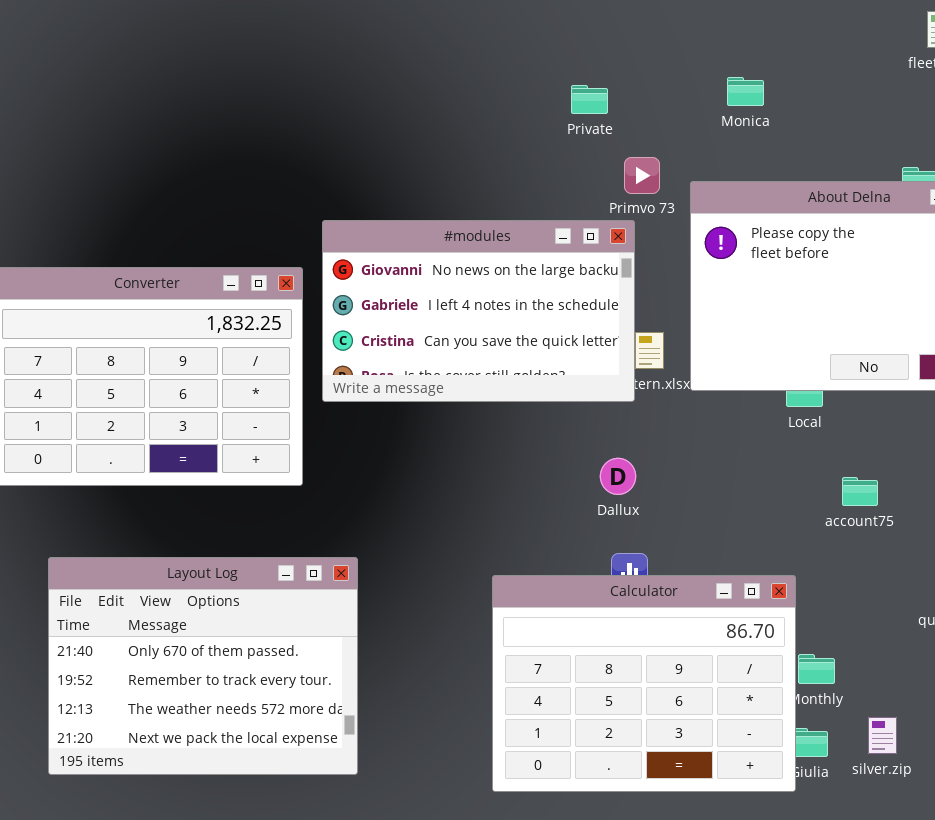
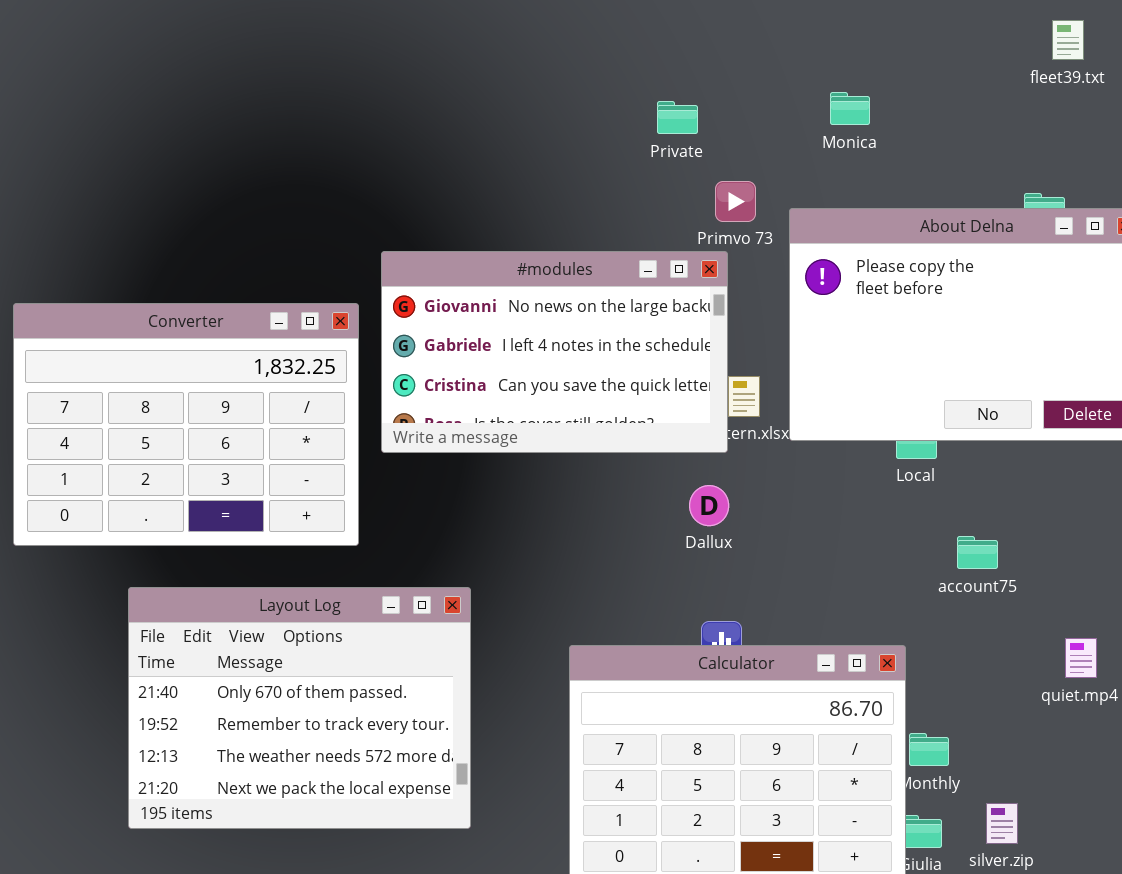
Dallux: [600,458,636,495] -> [689,485,729,526], moved
Layout Log: [48,557,358,775] -> [128,587,471,829], moved

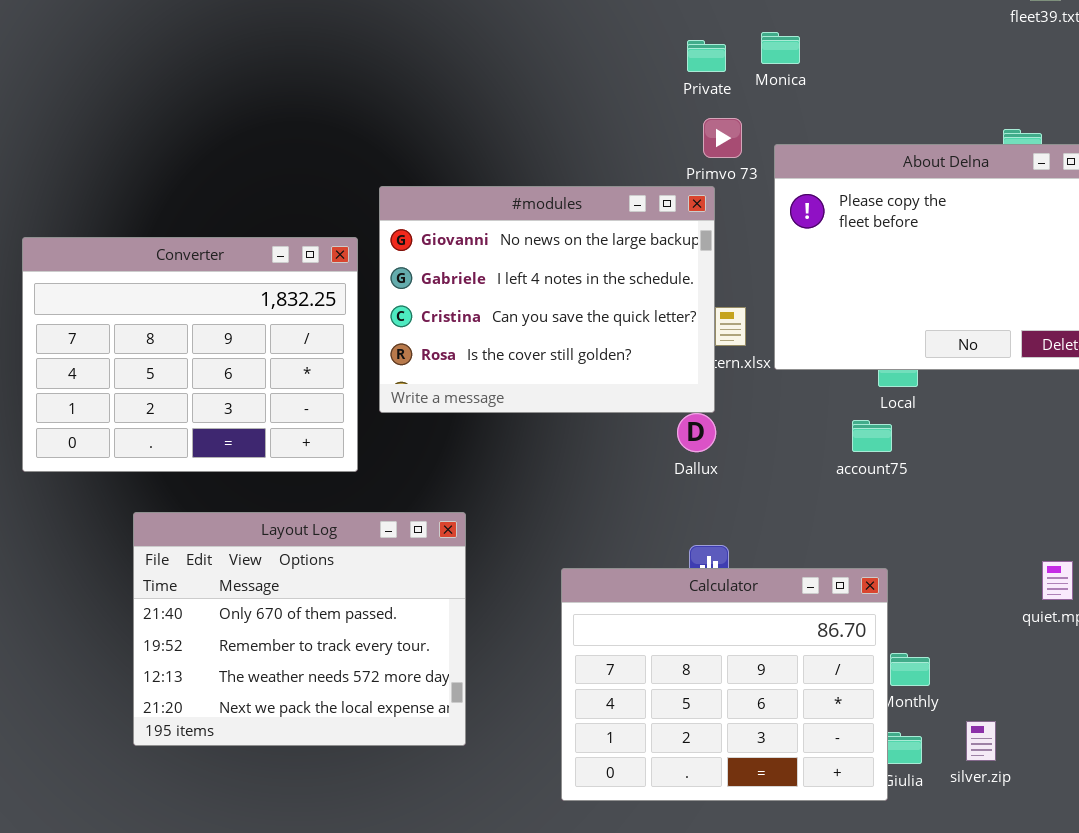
Monica: [830,92,870,125] -> [761,32,800,64], moved
Private: [657,101,698,134] -> [687,40,726,72], moved
#modules: [381,251,728,453] -> [379,186,715,413], resized
account75: [957,536,998,569] -> [852,420,892,452], moved

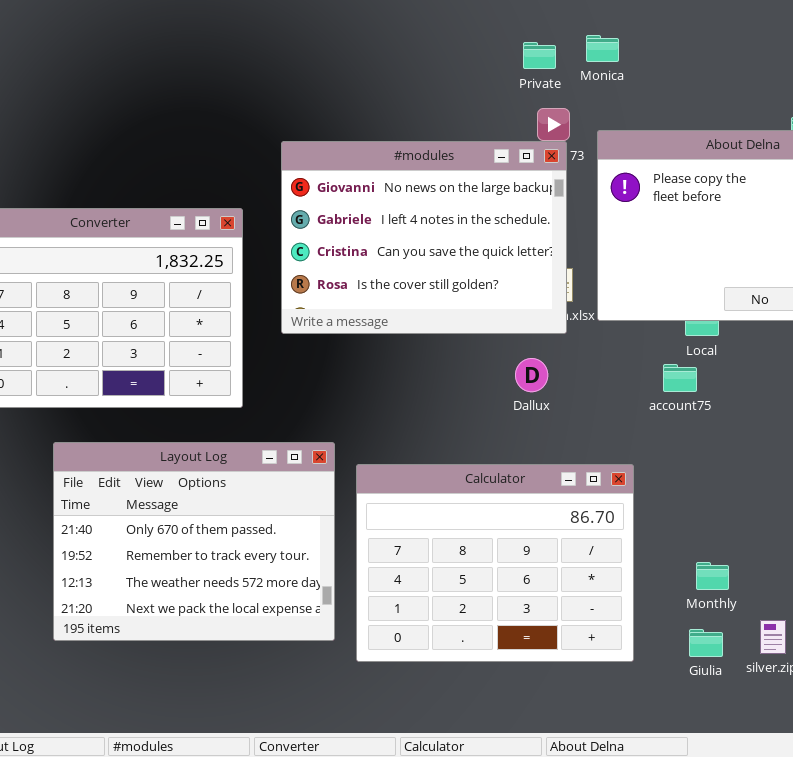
#modules: [379,186,715,413] -> [281,141,567,334], moved
Calculator: [561,568,888,801] -> [356,464,634,662], moved

